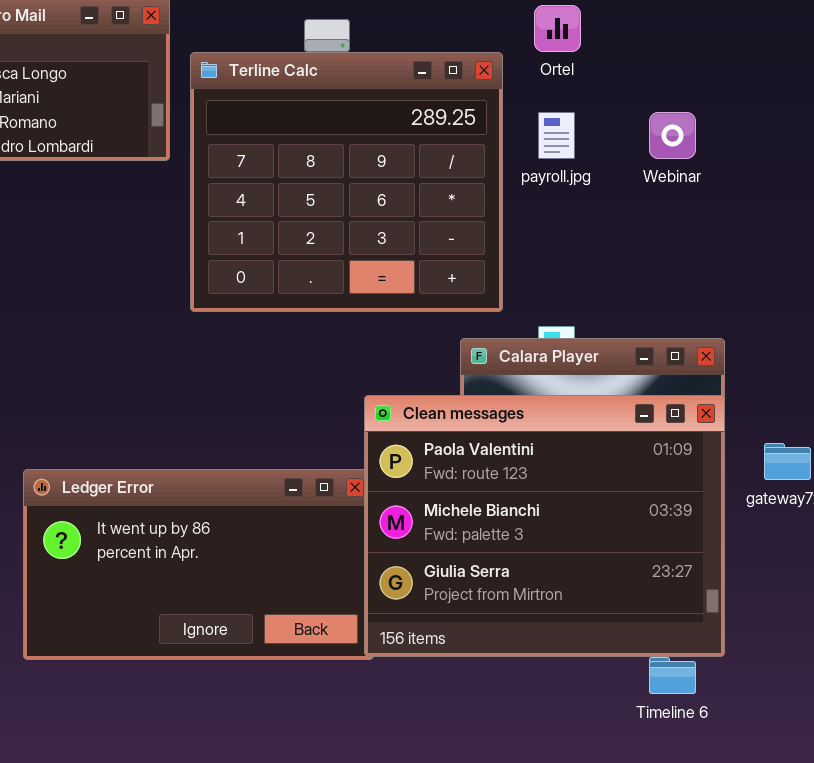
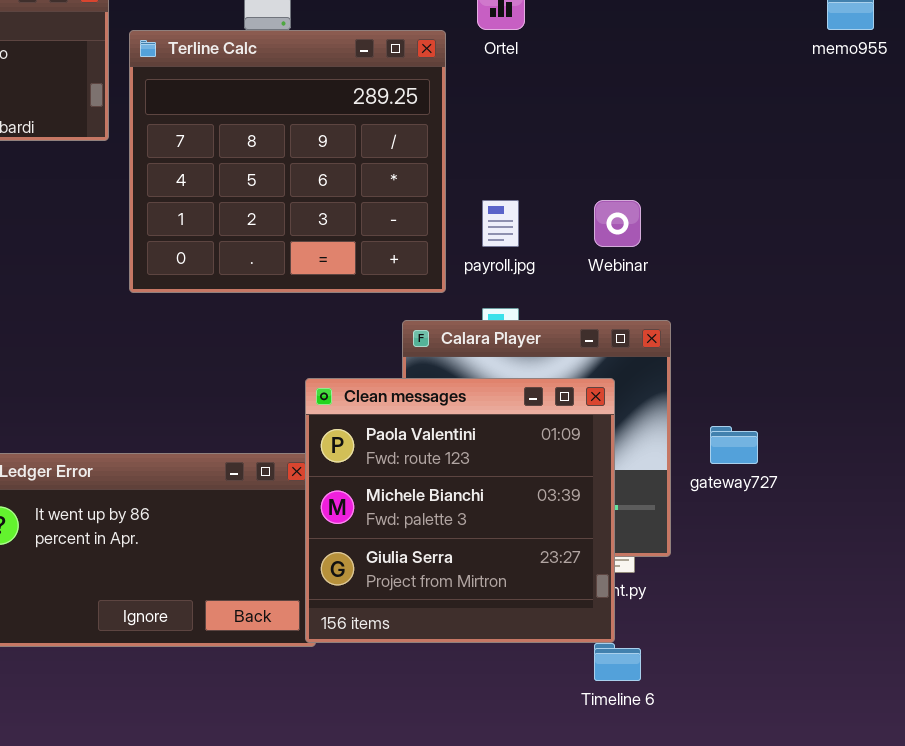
payroll.jpg: [538,112,575,159] -> [482,200,519,247], moved
Webinar: [649,112,696,159] -> [594,200,641,247], moved
Clean messages: [364,395,725,657] -> [305,378,615,643], resized

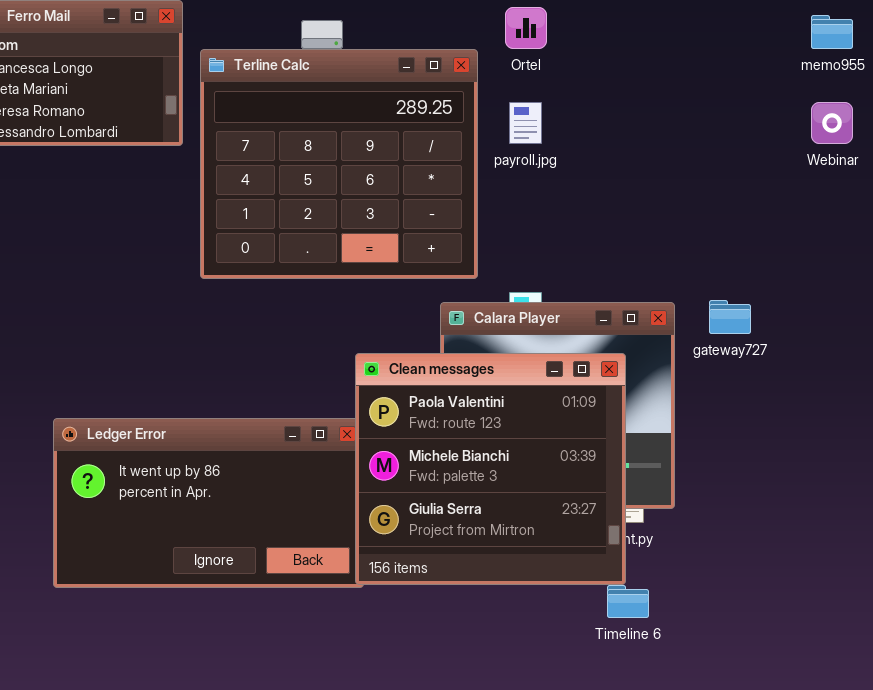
payroll.jpg: [482,200,519,247] -> [509,102,542,144], moved
Webinar: [594,200,641,247] -> [811,102,853,144], moved
gateway727: [710,426,758,464] -> [709,300,751,334], moved

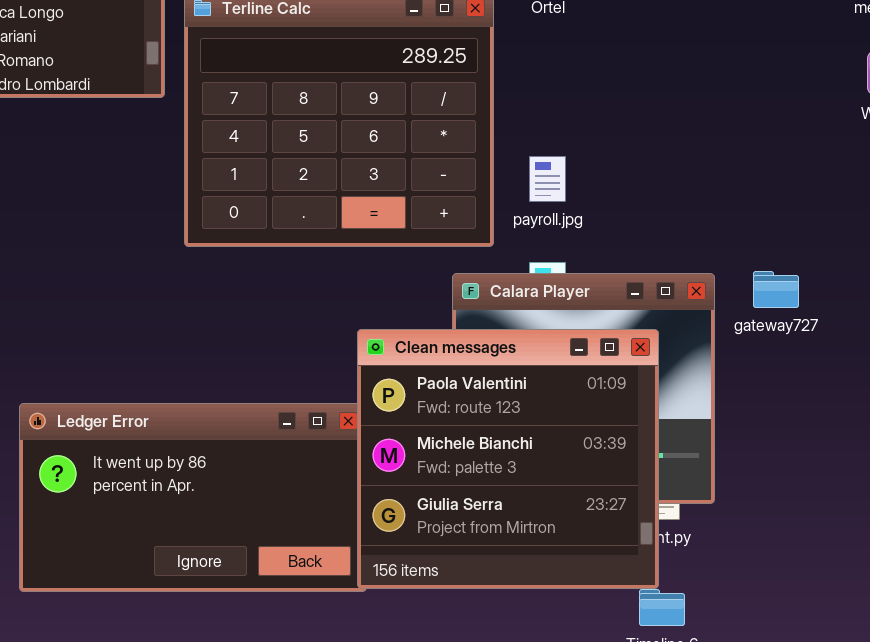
payroll.jpg: [509,102,542,144] -> [529,156,566,202], moved

